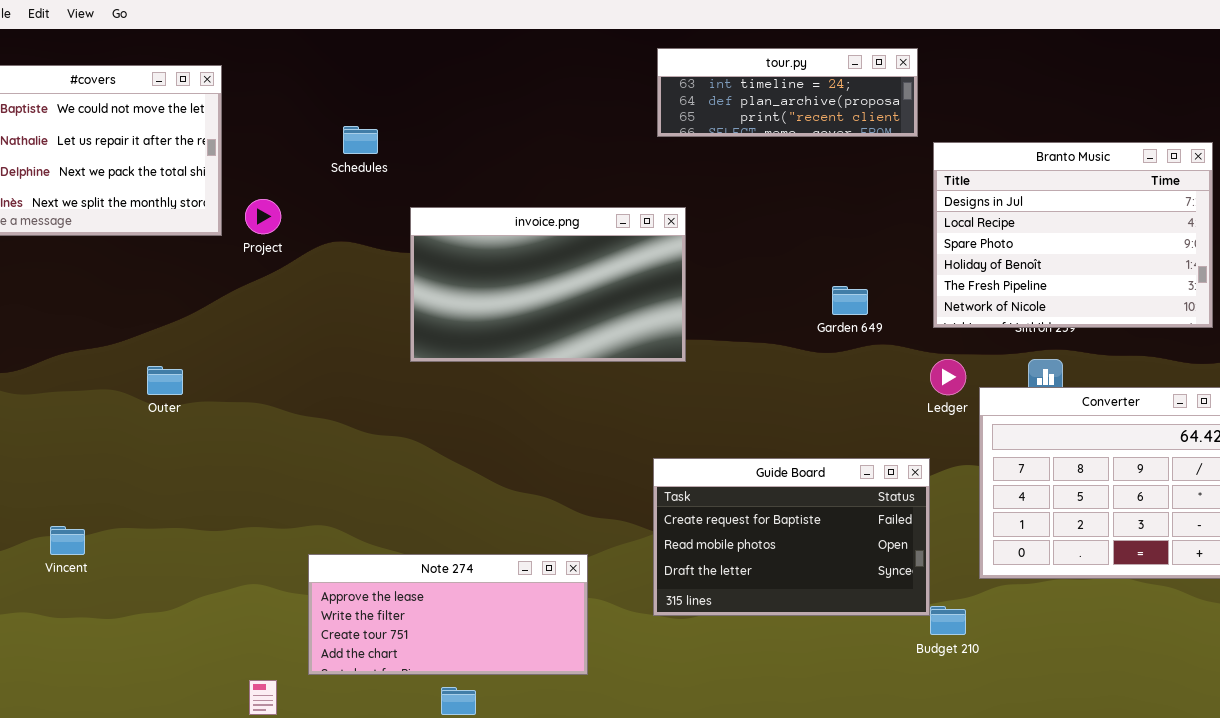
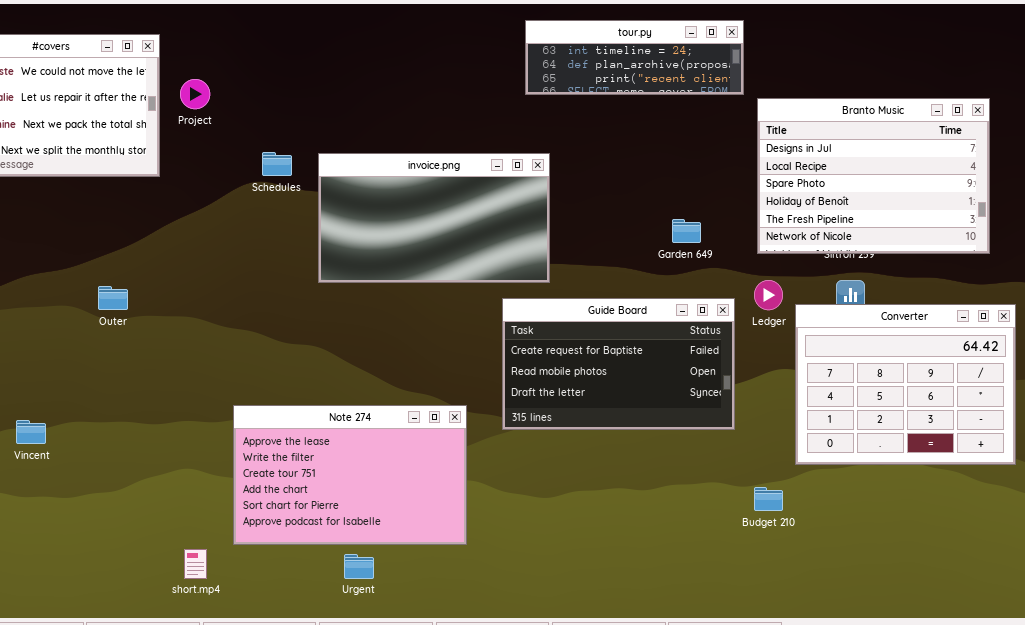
Schedules: [343,126,378,154] -> [262,152,292,176], moved
Project: [245,199,281,234] -> [180,79,210,109], moved
Guide Board: [653,458,930,616] -> [502,298,735,430], moved
Note 274: [308,554,588,675] -> [233,405,467,545], resized

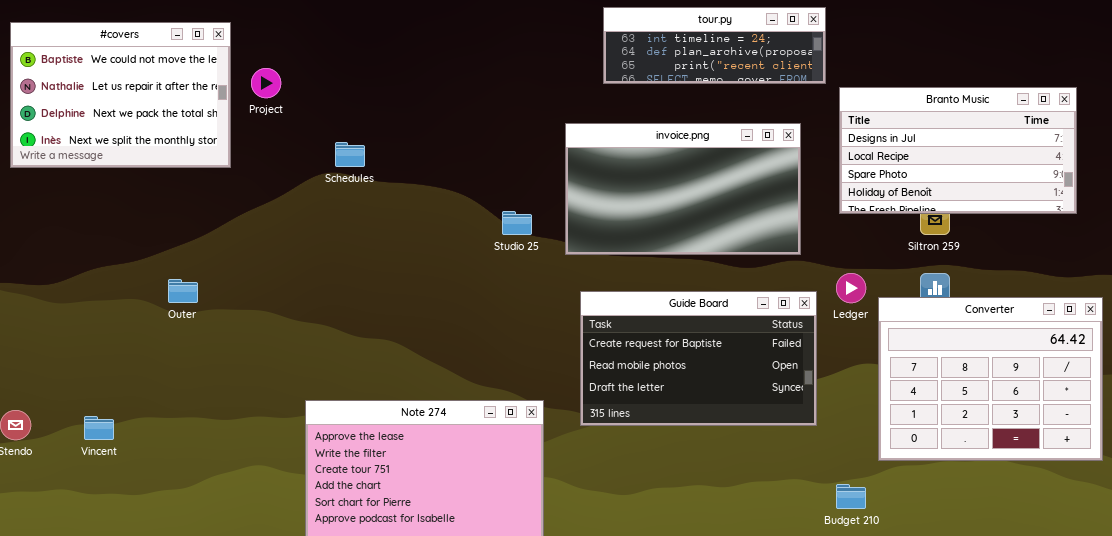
Branto Music: [757,98,990,254] -> [839,87,1077,214], resized
invoice.png: [318,153,550,283] -> [565,123,801,255], moved

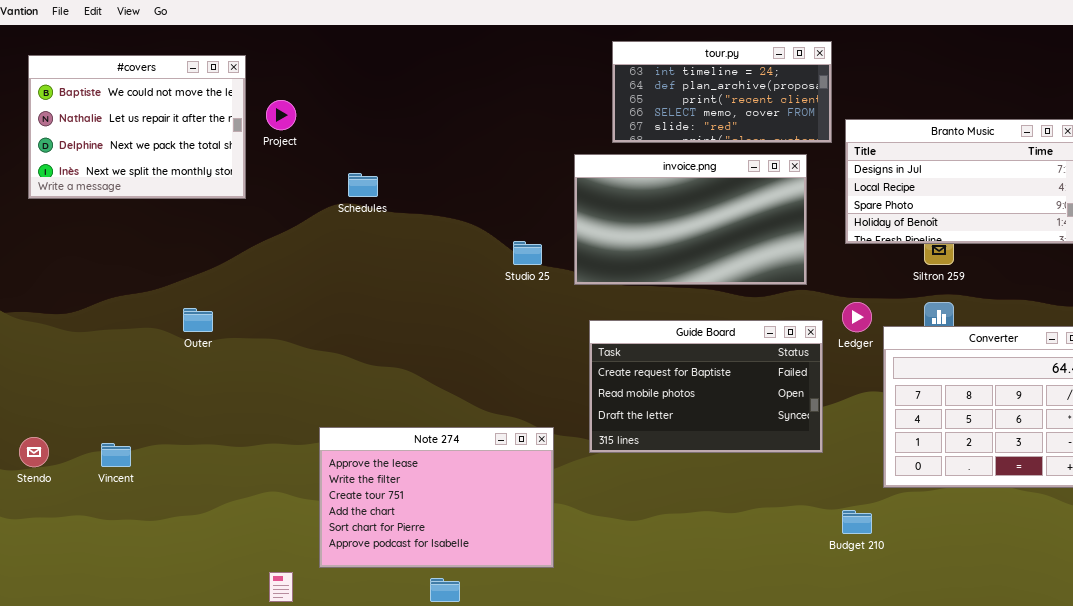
tour.py: [603,7,826,84] -> [612,41,832,143], resized

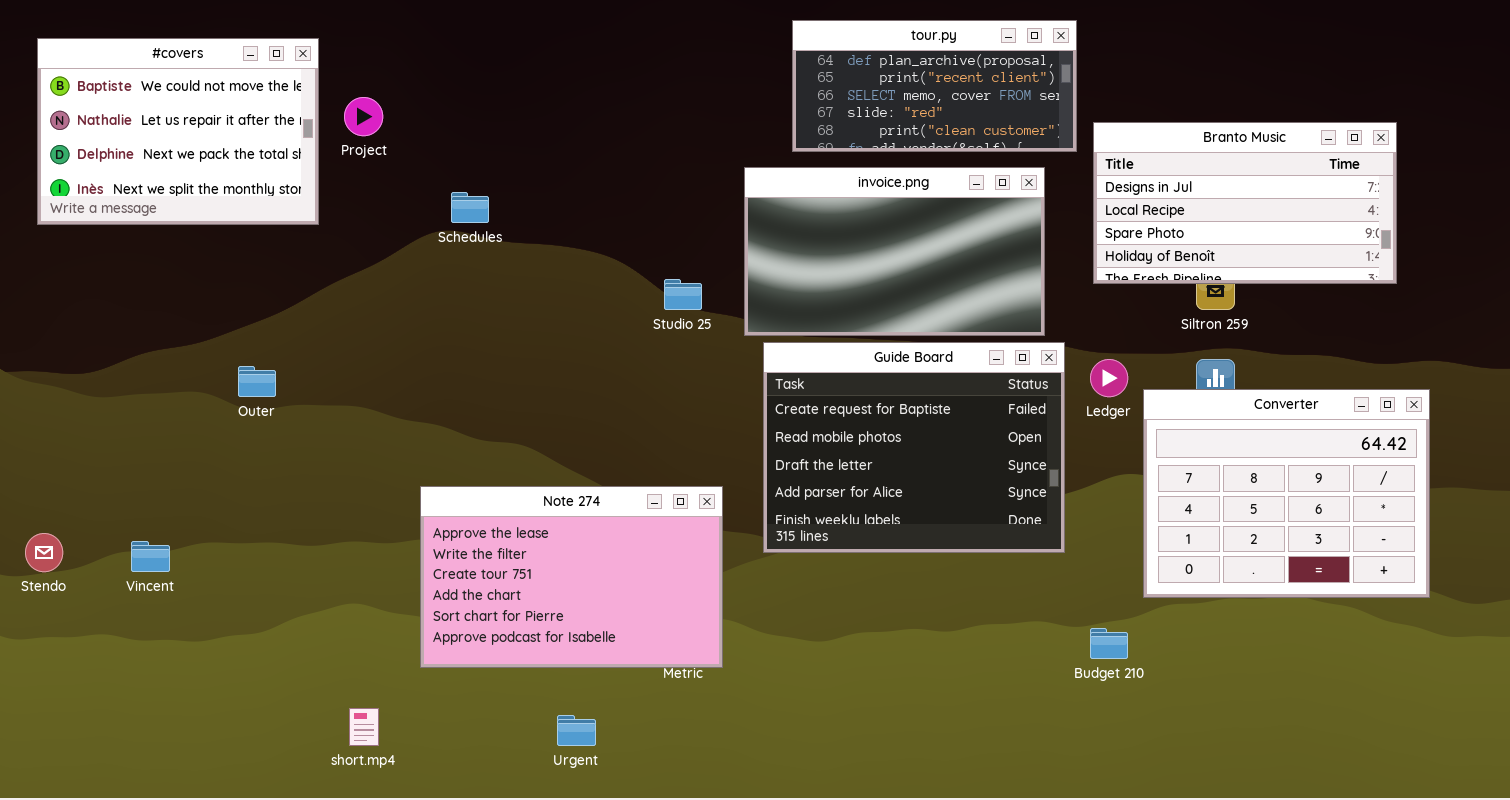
tour.py: [612,41,832,143] -> [792,20,1077,152], scrolled down 1 row
Guide Board: [589,320,823,453] -> [763,342,1065,553], resized
Note 274: [319,427,554,568] -> [420,486,723,668], moved

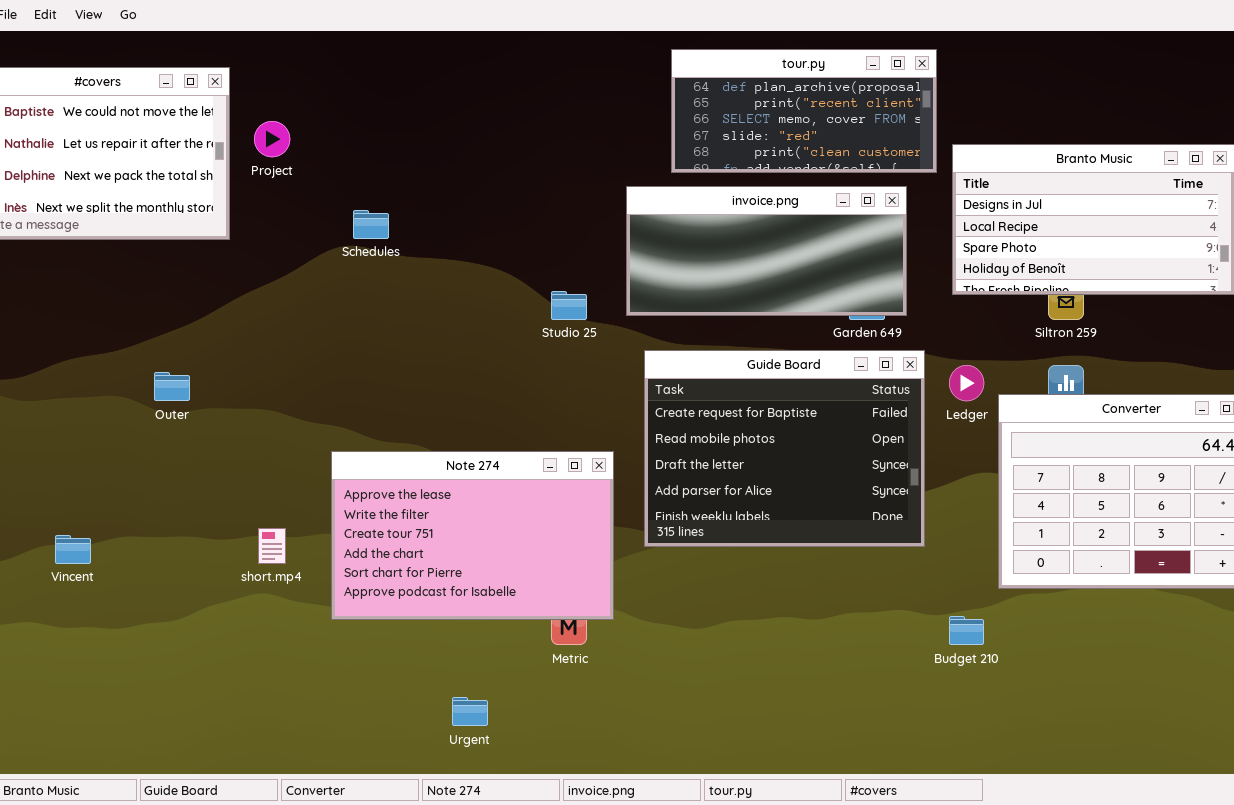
invoice.png: [744,167,1045,336] -> [626,186,907,316], resized
Note 274: [420,486,723,668] -> [331,451,614,620], moved
short.mp4: [349,708,379,746] -> [258,528,286,564], moved

